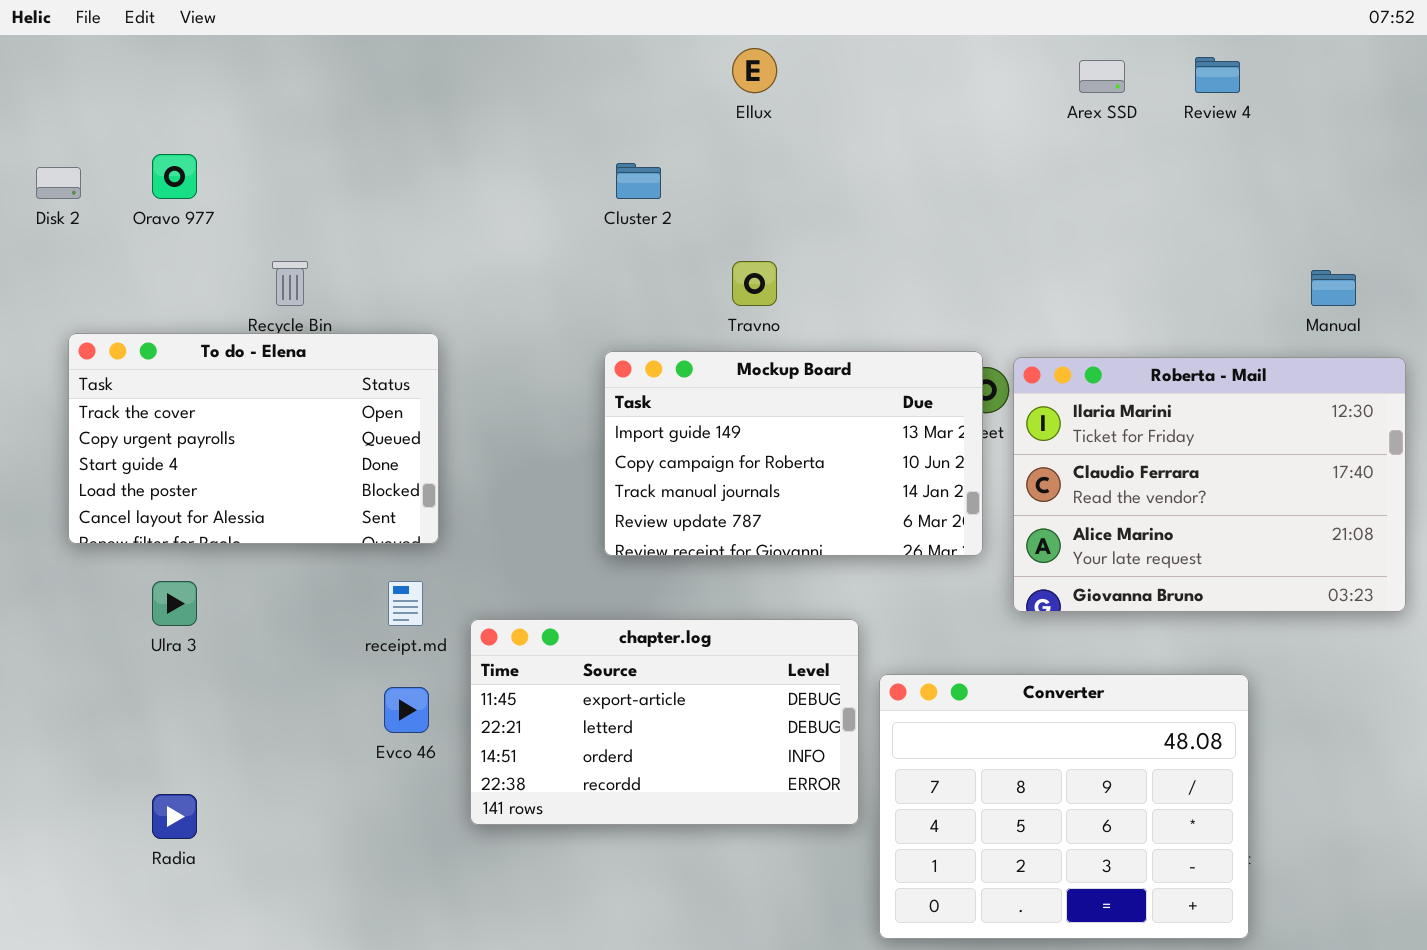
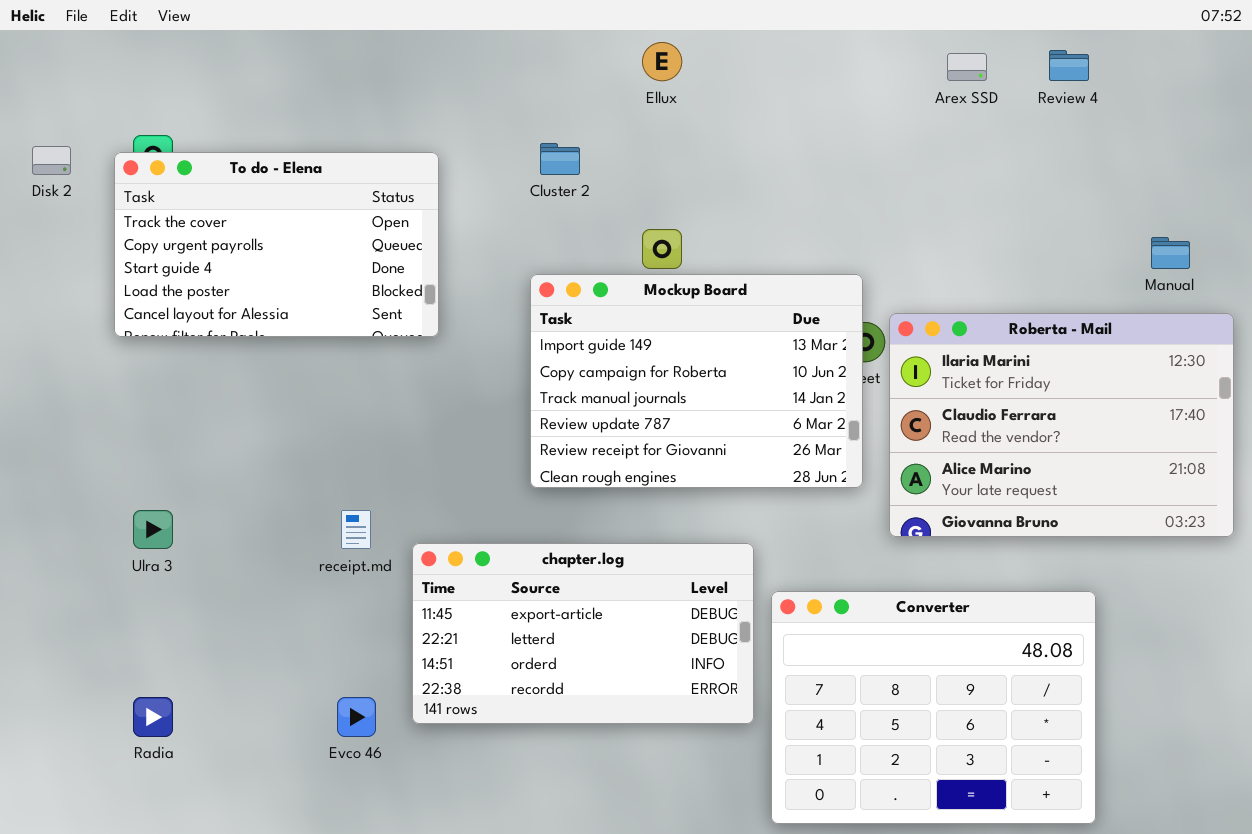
To do - Elena: [68,333,439,544] -> [114,152,439,337], moved
Mockup Board: [604,351,983,556] -> [530,274,863,488], resized
Evco 46: [384,687,429,733] -> [337,697,376,737], moved

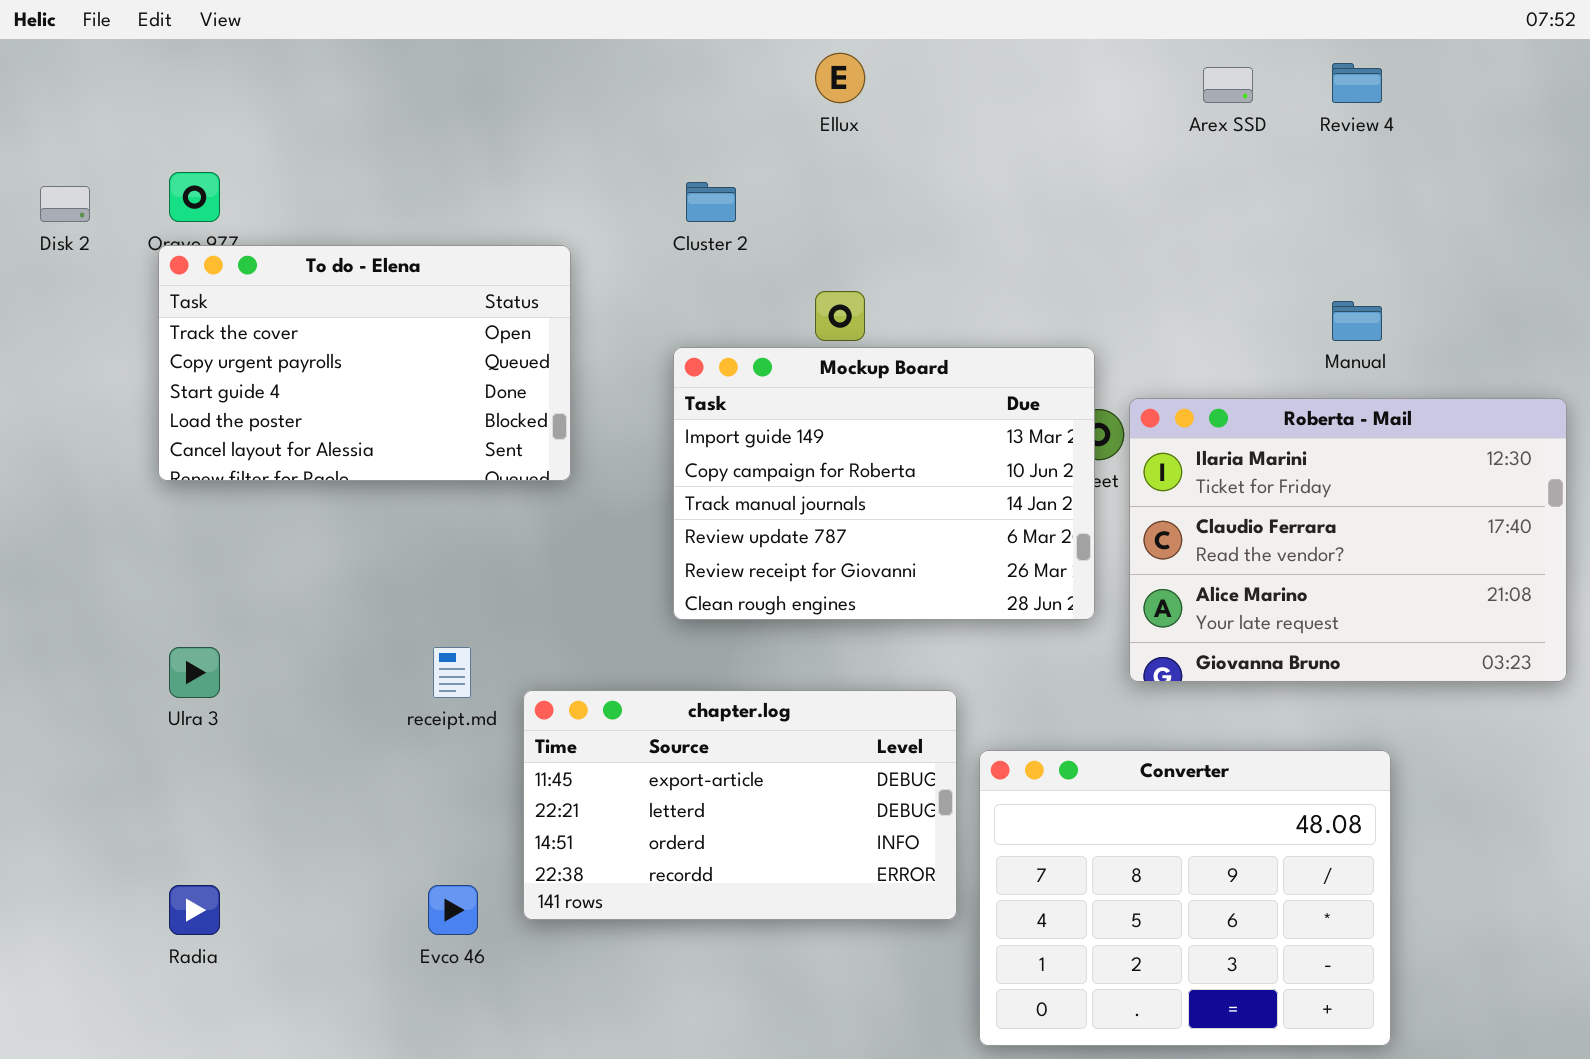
To do - Elena: [114,152,439,337] -> [158,245,571,481], moved
Manual: [1151,237,1190,269] -> [1332,301,1382,341], moved

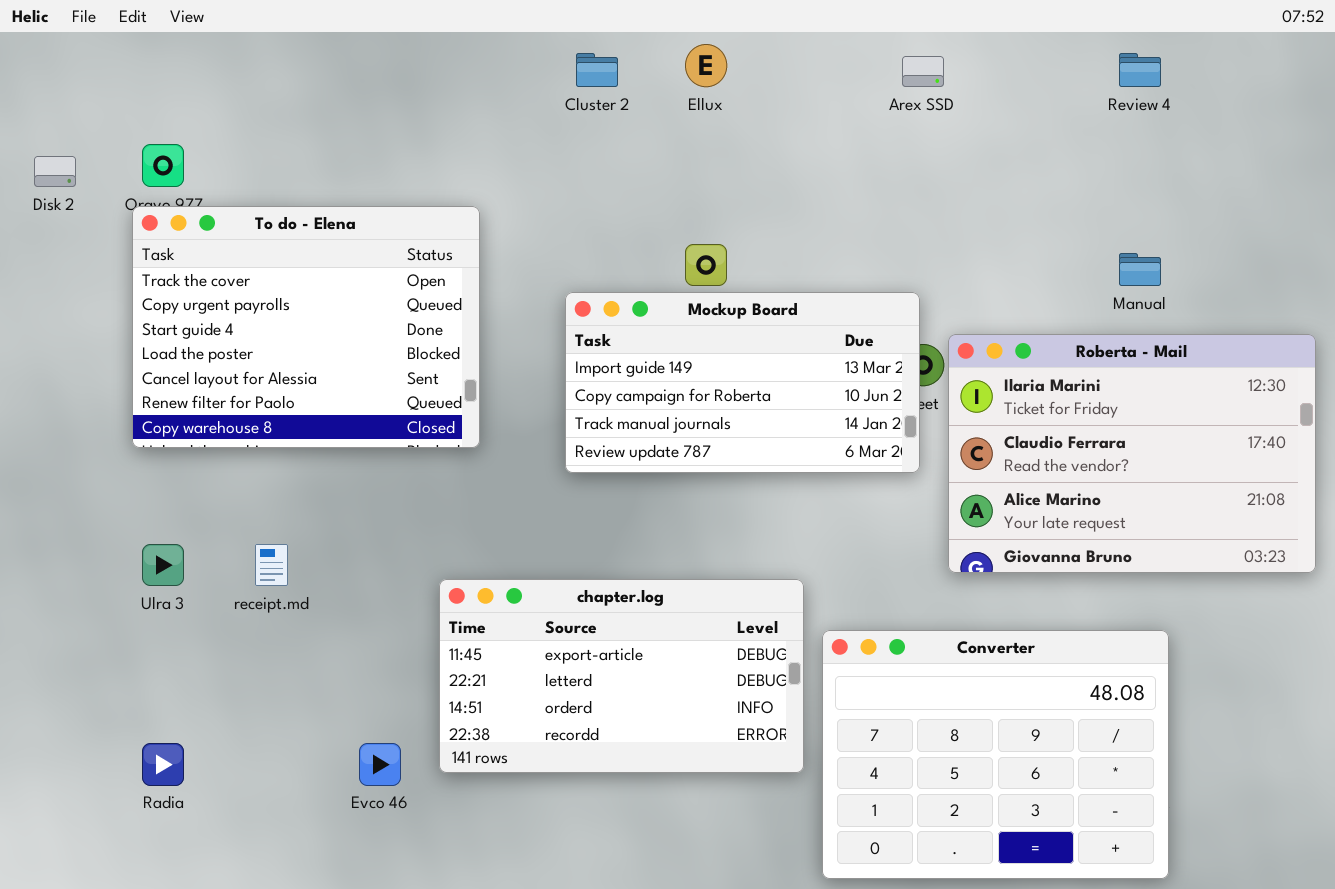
Arex SSD: [1203,67,1253,103] -> [902,56,944,87], moved
Cluster 2: [686,182,736,222] -> [576,53,618,87], moved
To do - Elena: [158,245,571,481] -> [132,206,480,448], resized
Mockup Board: [673,347,1095,620] -> [565,292,920,473], resized
receipt.md: [433,647,471,698] -> [255,544,288,586], moved

